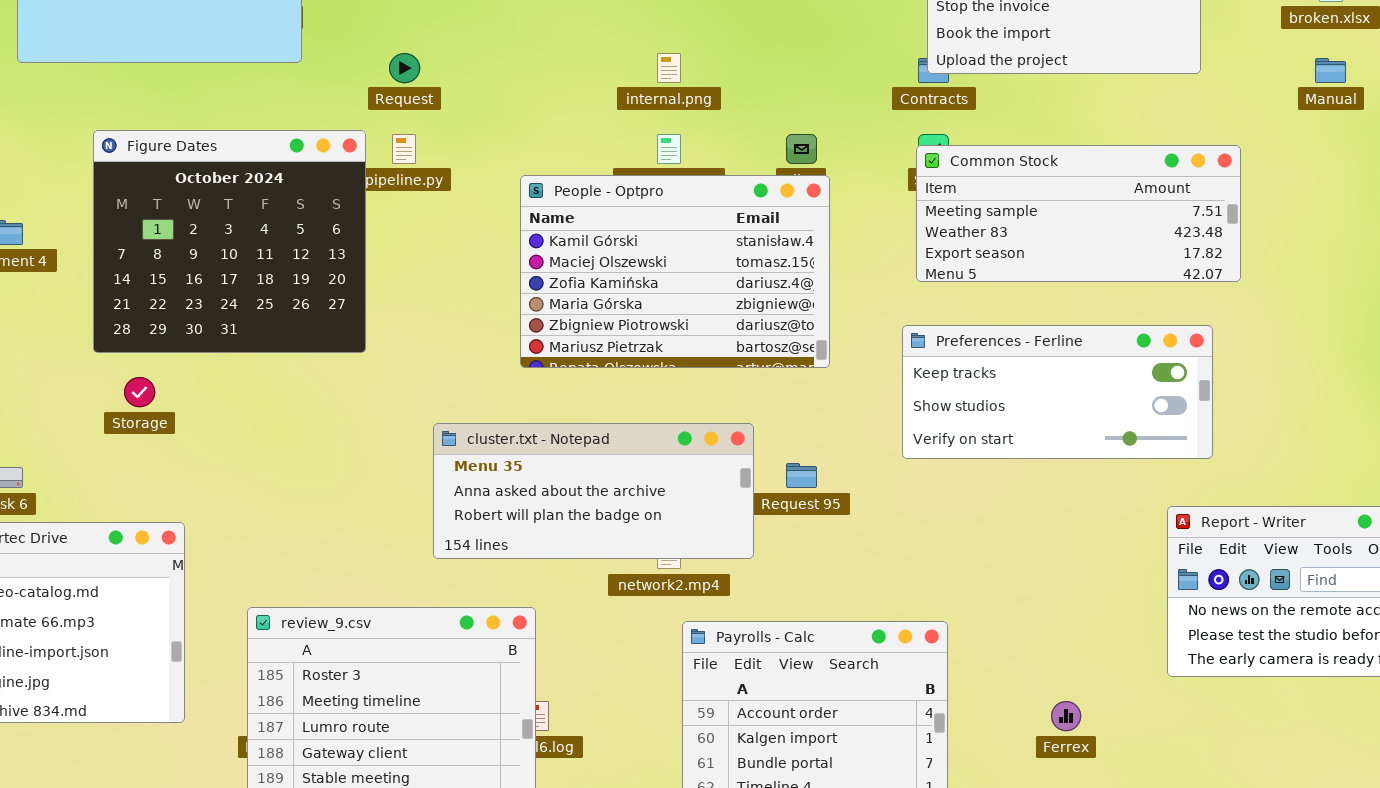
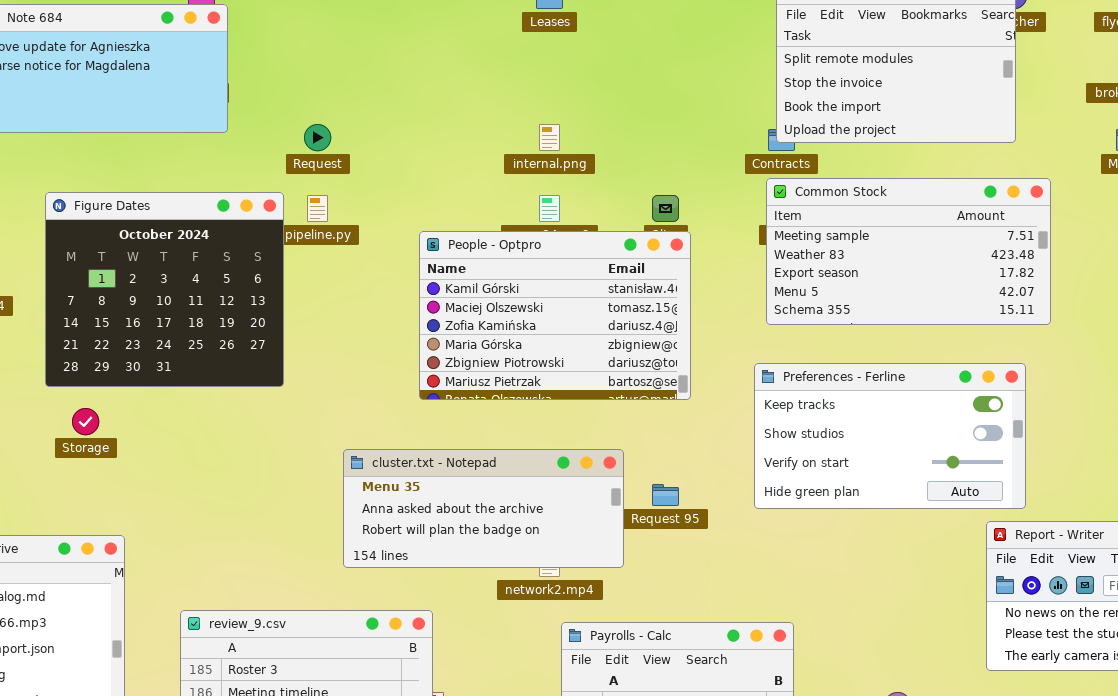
Common Stock: [916,145,1241,282] -> [766,178,1051,325], resized
Preferences - Ferline: [902,325,1213,459] -> [754,363,1026,509], resized

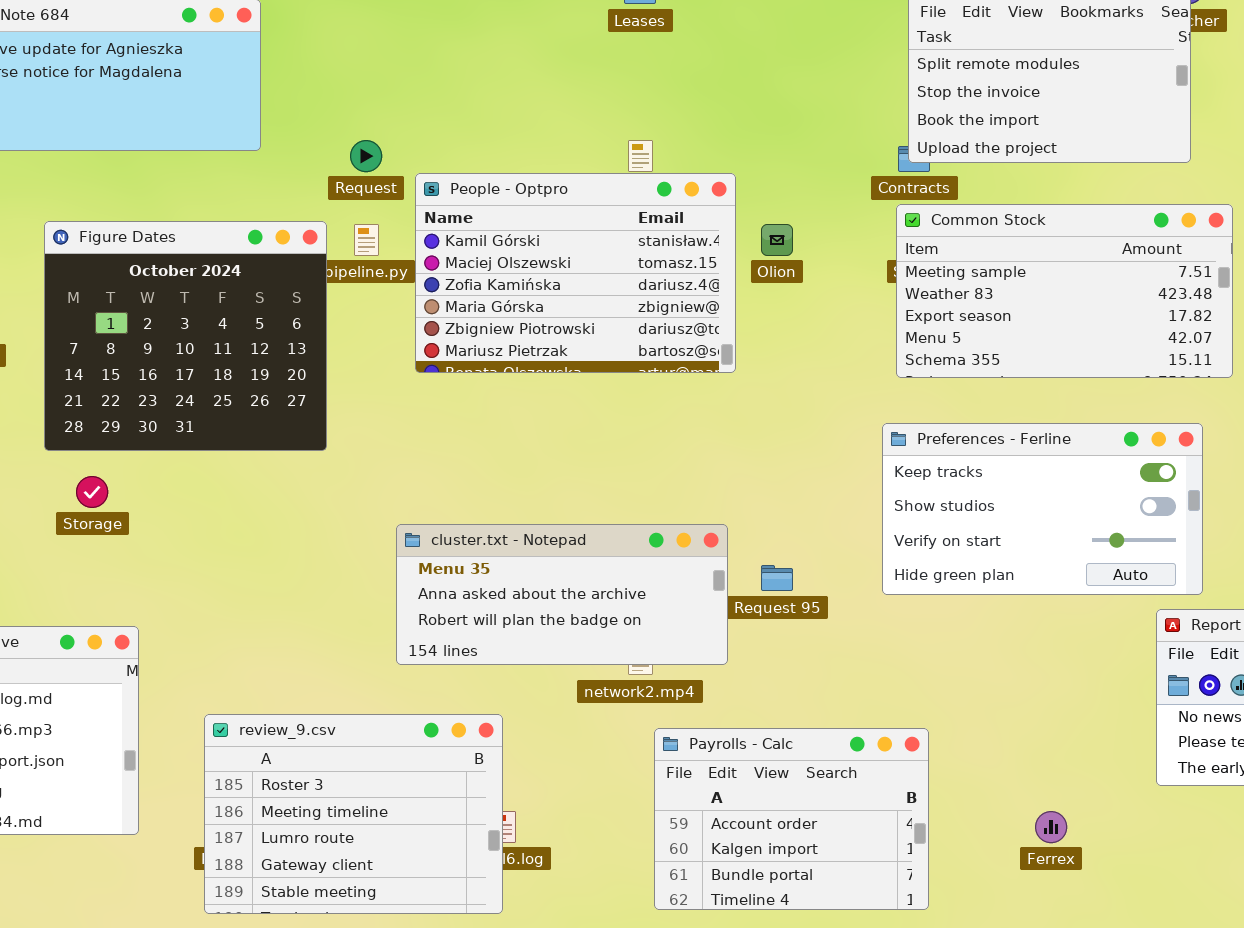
People - Optpro: [419,231,691,400] -> [415,173,736,373], moved

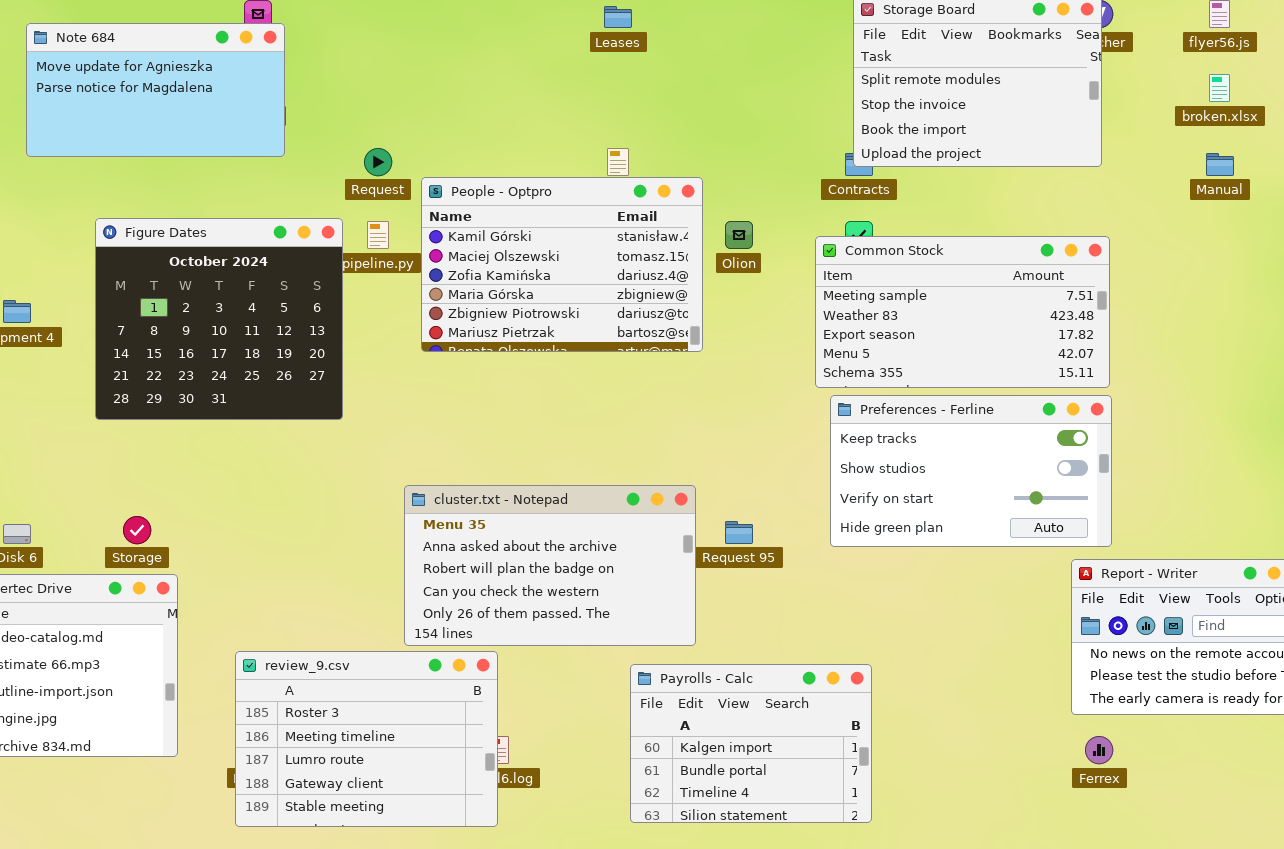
Common Stock: [896,204,1233,378] -> [815,236,1110,388], moved
Storage: [76,476,108,508] -> [123,516,151,544], moved
cluster.txt - Notepad: [396,524,728,665] -> [404,485,696,646], resized
Payrolls - Calc: [654,728,929,910] -> [630,664,872,823], scrolled down 1 row
Ferrex: [1035,811,1067,843] -> [1085,736,1113,764], moved

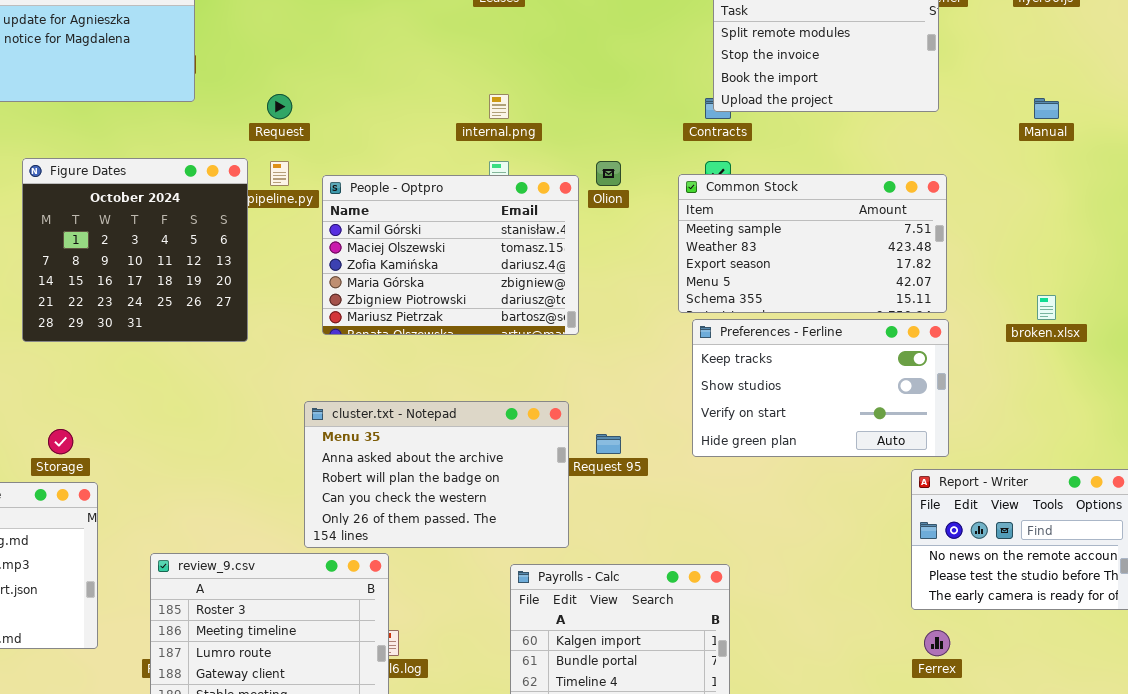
broken.xlsx: [1209,74,1230,102] -> [1037,295,1056,320], moved
People - Optpro: [421,177,703,352] -> [322,175,579,335], moved

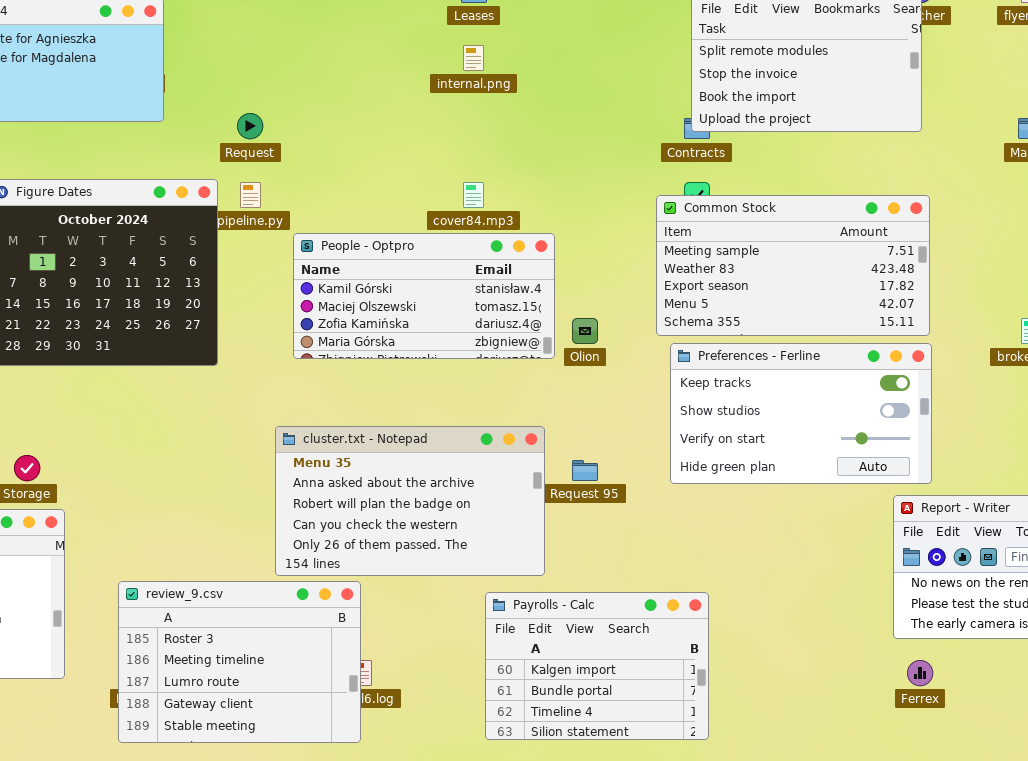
internal.png: [489,94,509,119] -> [463,45,484,71], moved
Olion: [596,161,621,186] -> [572,318,598,344], moved
People - Optpro: [322,175,579,335] -> [293,233,555,359], resized

